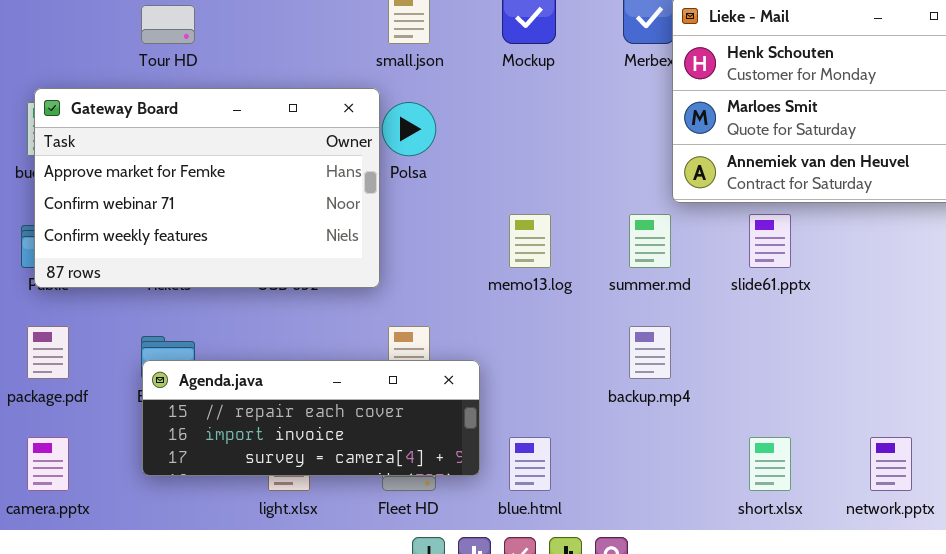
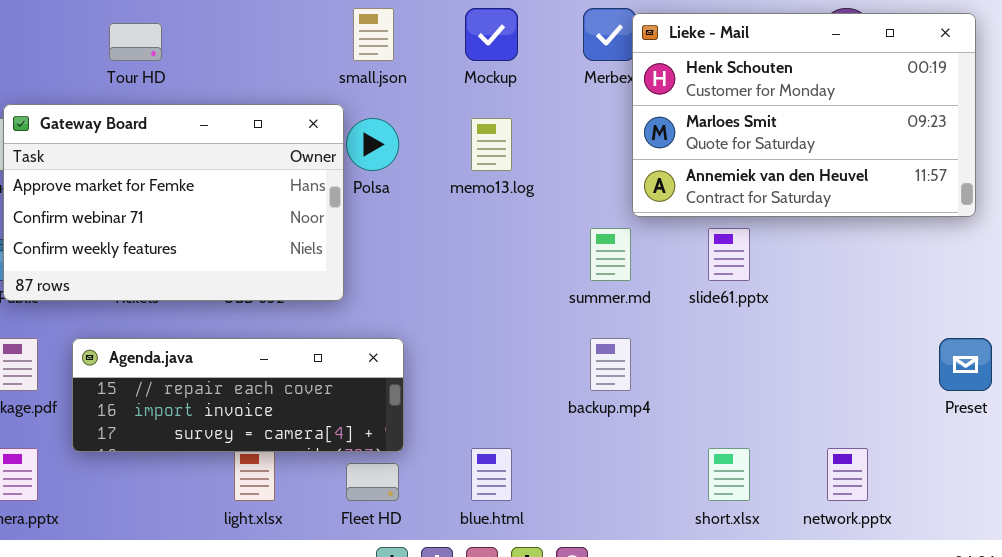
memo13.log: [509,214,551,268] -> [471,118,512,171], moved
Agenda.java: [142,360,480,476] -> [72,338,404,452], moved

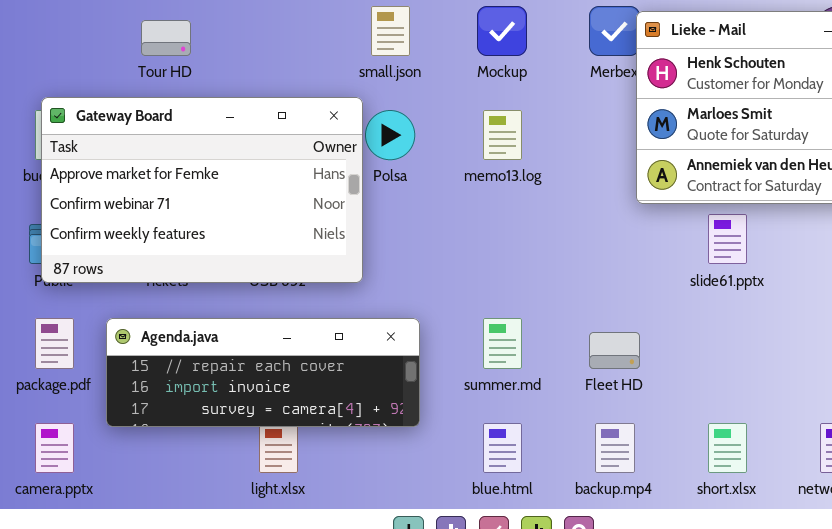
summer.md: [590,228,631,281] -> [483,318,522,369], moved
backup.mp4: [590,338,631,391] -> [595,423,635,473], moved
Fleet HD: [346,463,399,501] -> [589,332,640,369], moved

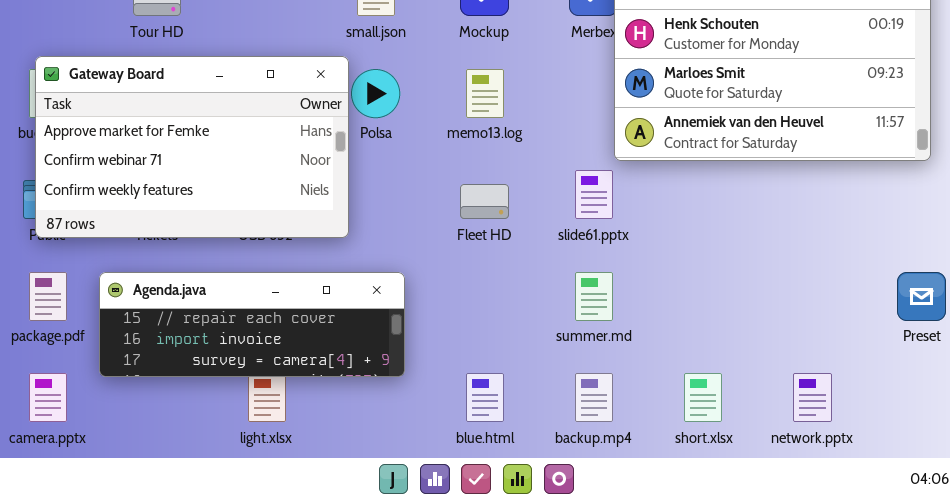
slide61.pptx: [708,214,747,264] -> [575,170,613,219], moved
summer.md: [483,318,522,369] -> [575,272,613,321], moved
Fleet HD: [589,332,640,369] -> [460,184,509,219], moved

